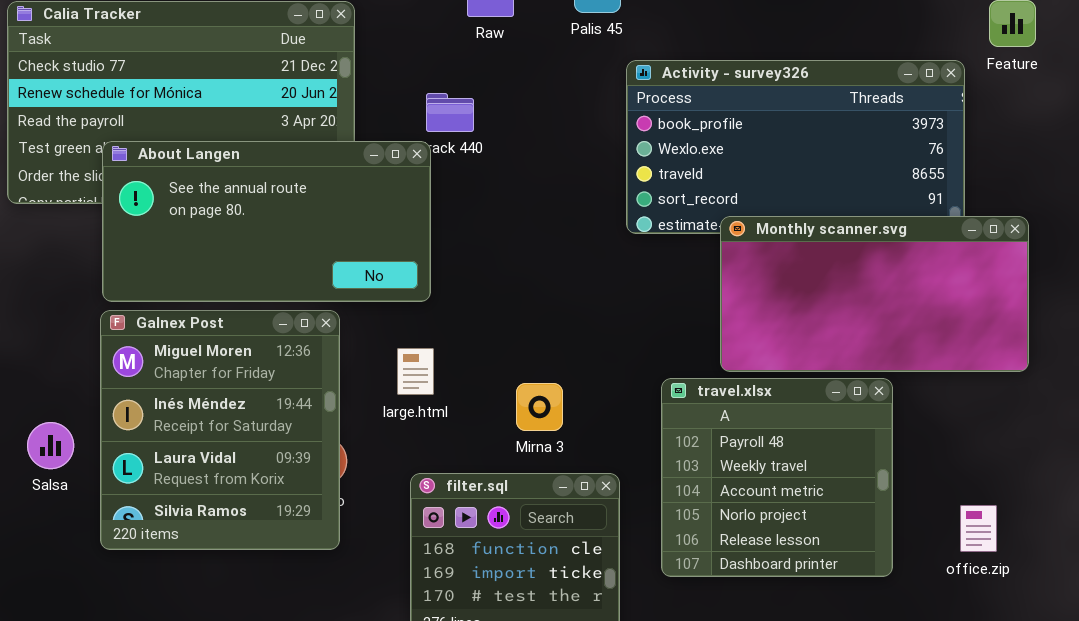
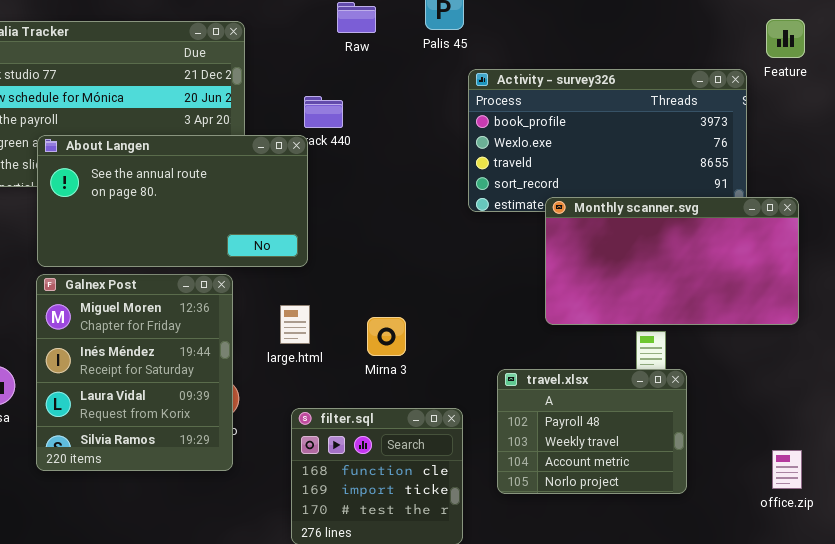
travel.xlsx: [661,378,893,577] -> [497,369,687,494], resized
Mirna 3: [516,383,563,431] -> [367,317,406,356], moved
office.zip: [960,505,997,552] -> [772,450,802,489], moved

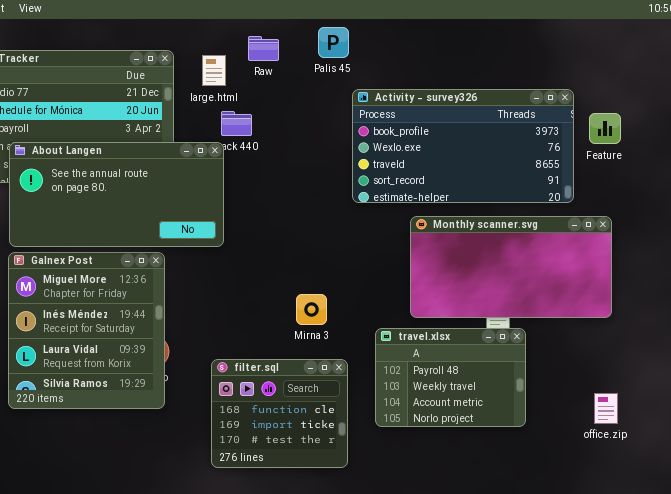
Feature: [766,19,805,58] -> [589,113,621,144], moved
Monthly scanner.svg: [545,197,799,325] -> [410,216,612,318], moved
large.html: [280,305,310,344] -> [202,55,226,86], moved
Mirna 3: [367,317,406,356] -> [296,294,327,325], moved

